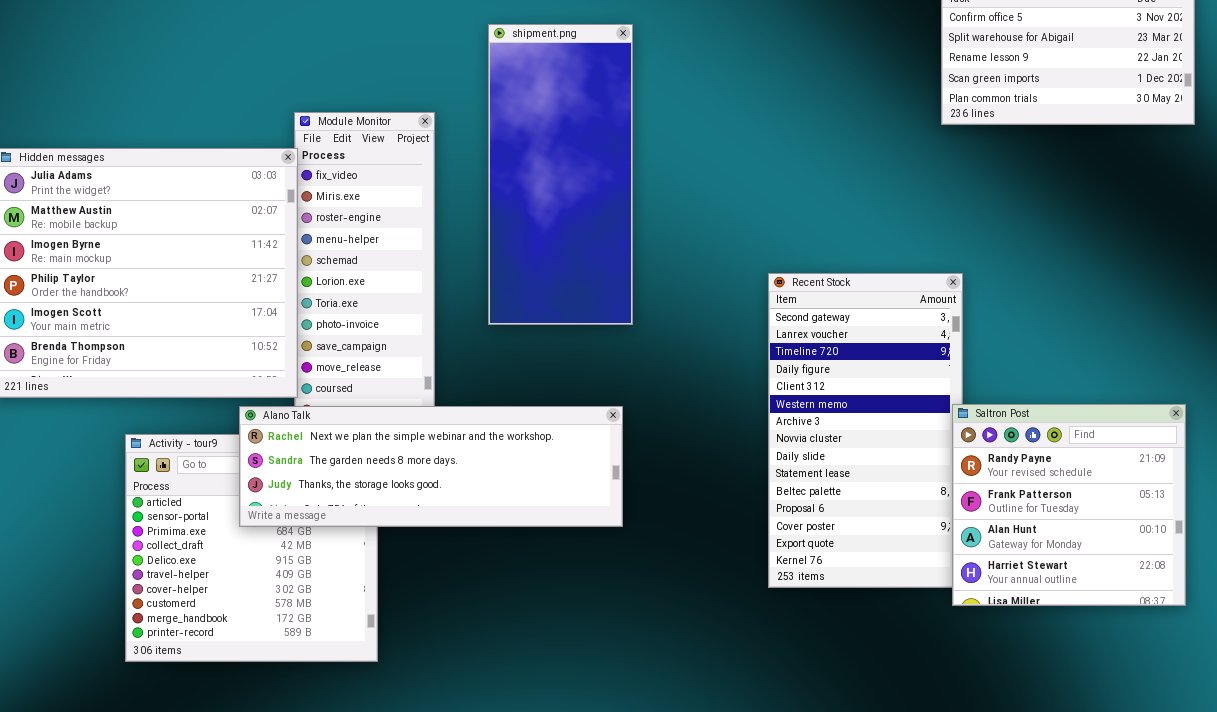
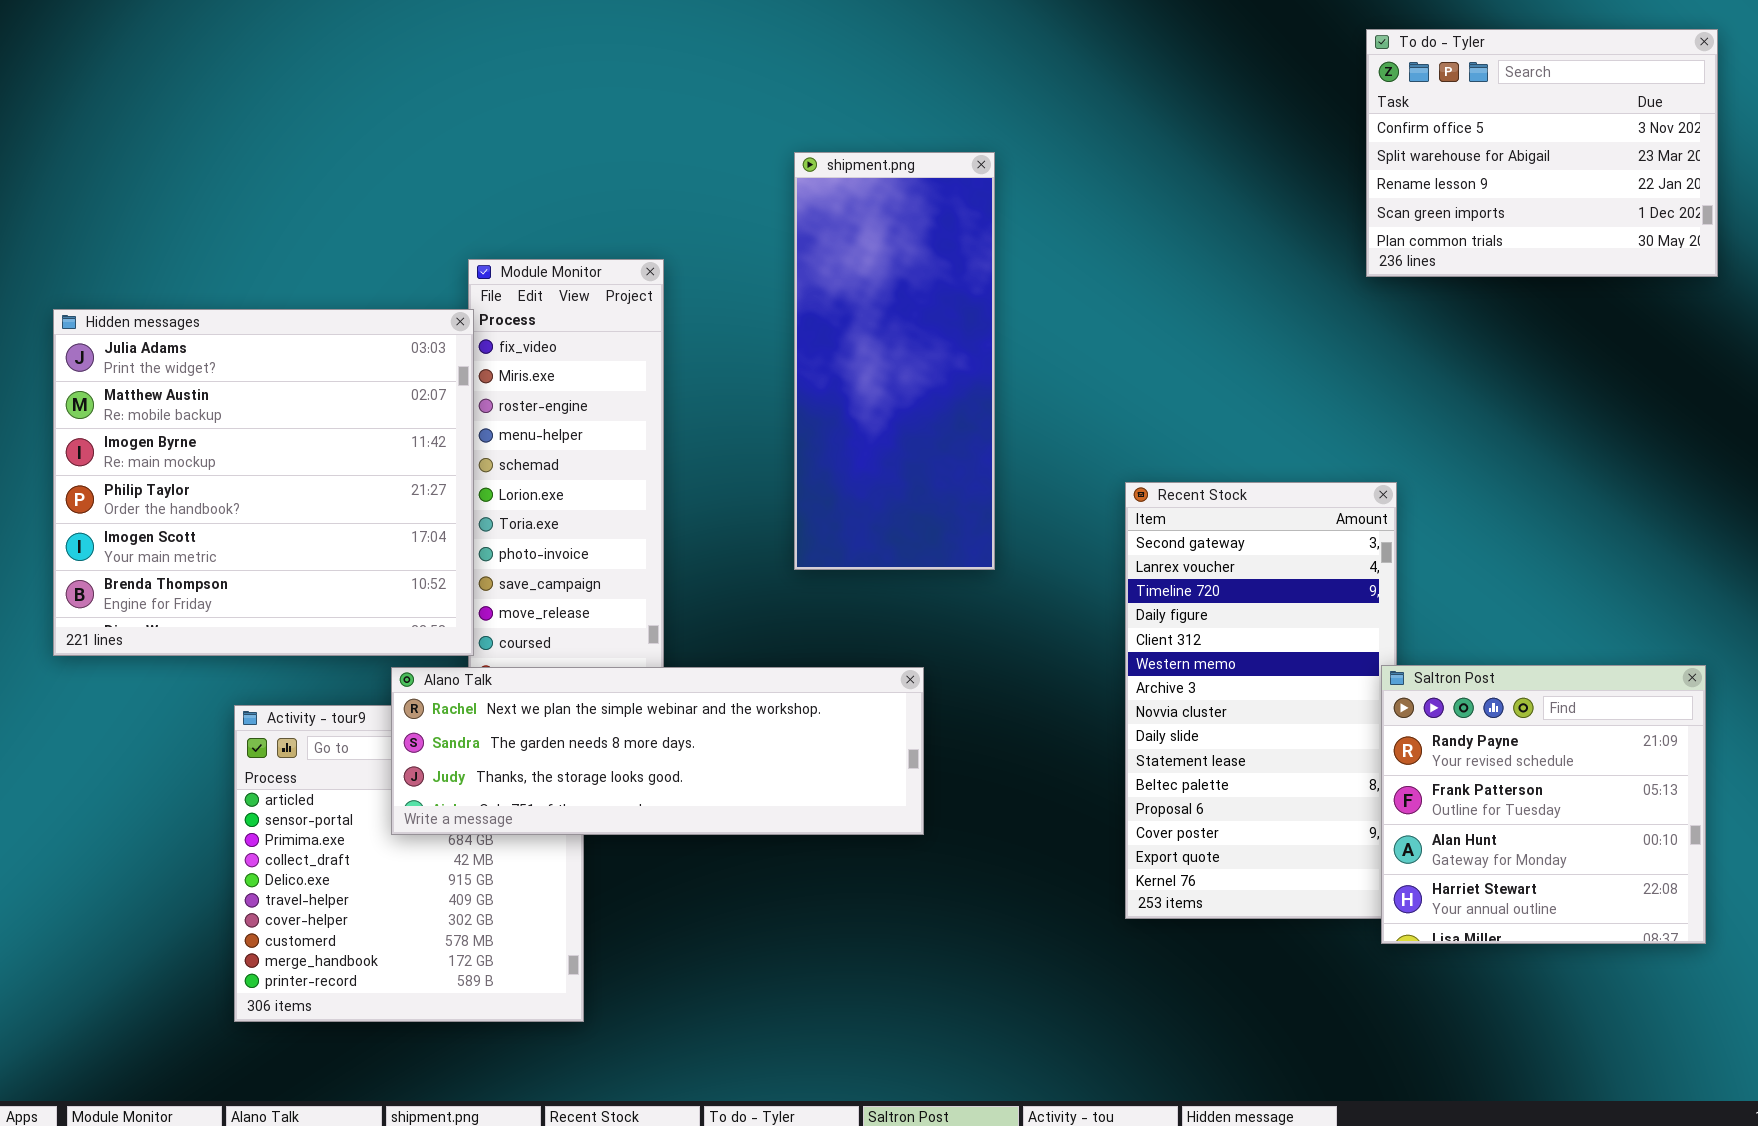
shipment.png: [488,24,633,325] -> [794,152,995,570], moved

